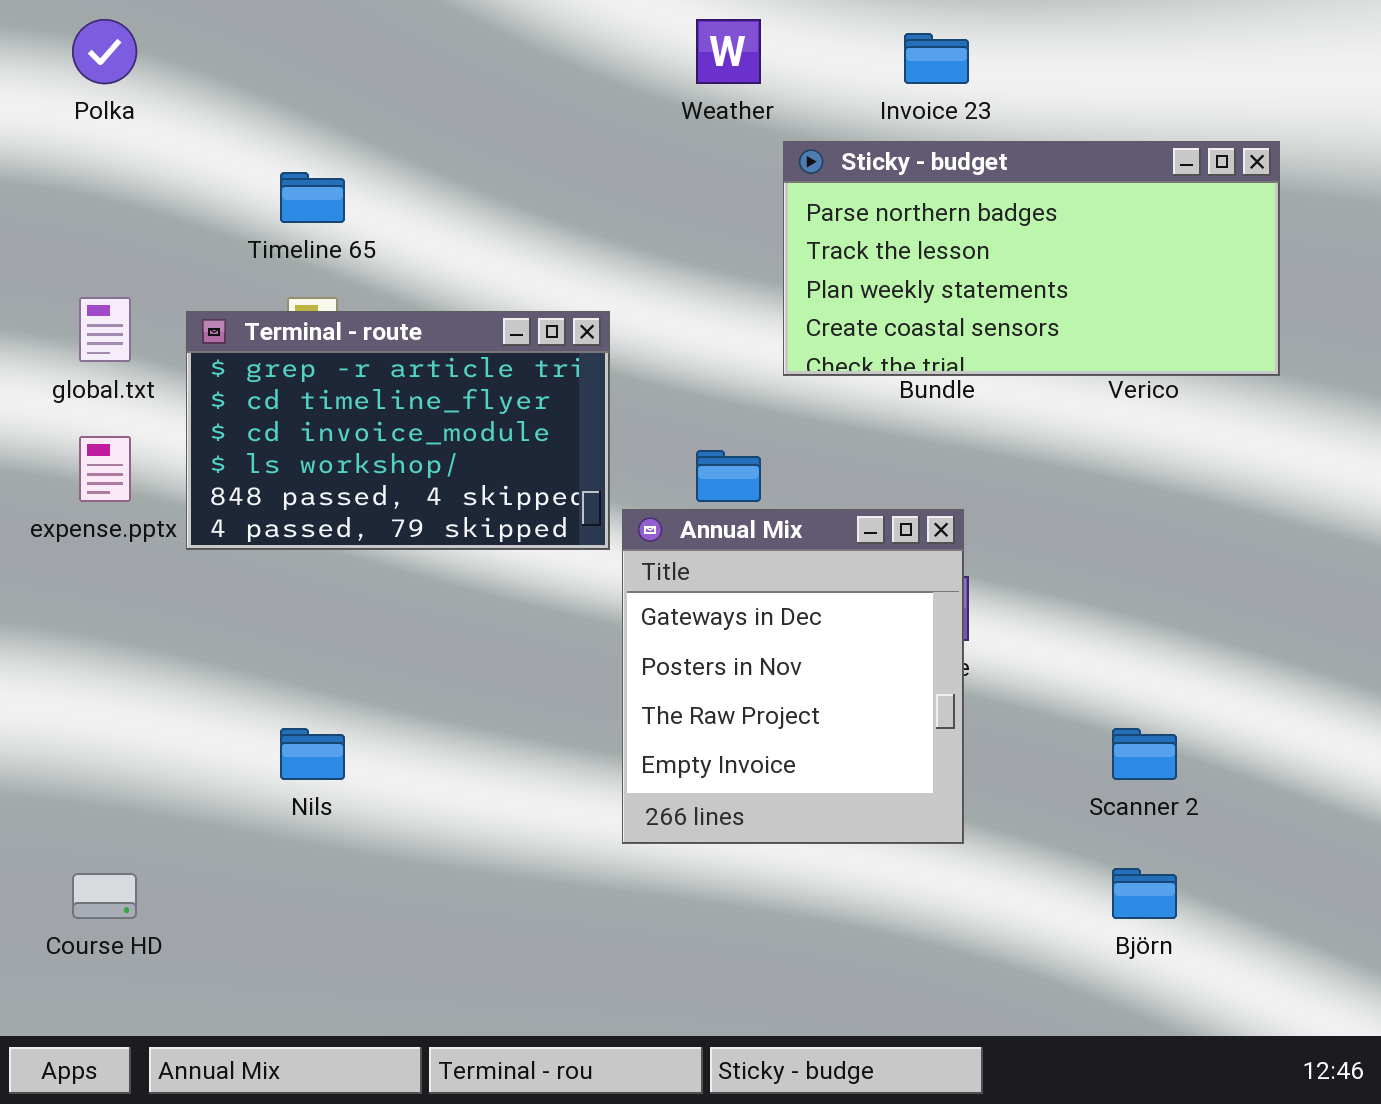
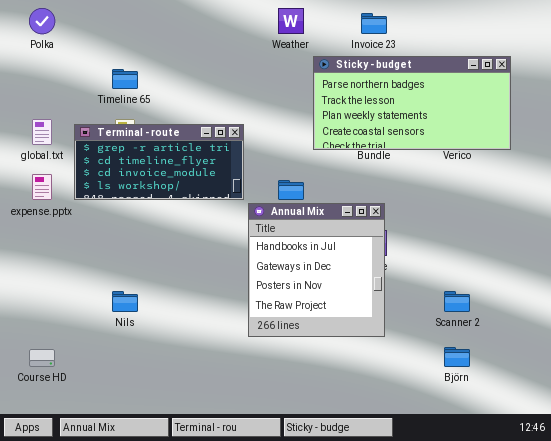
Terminal - route: [186,311,610,550] -> [74,124,244,200], resized
Annual Mix: [622,509,964,844] -> [248,203,385,337], scrolled up 1 row

